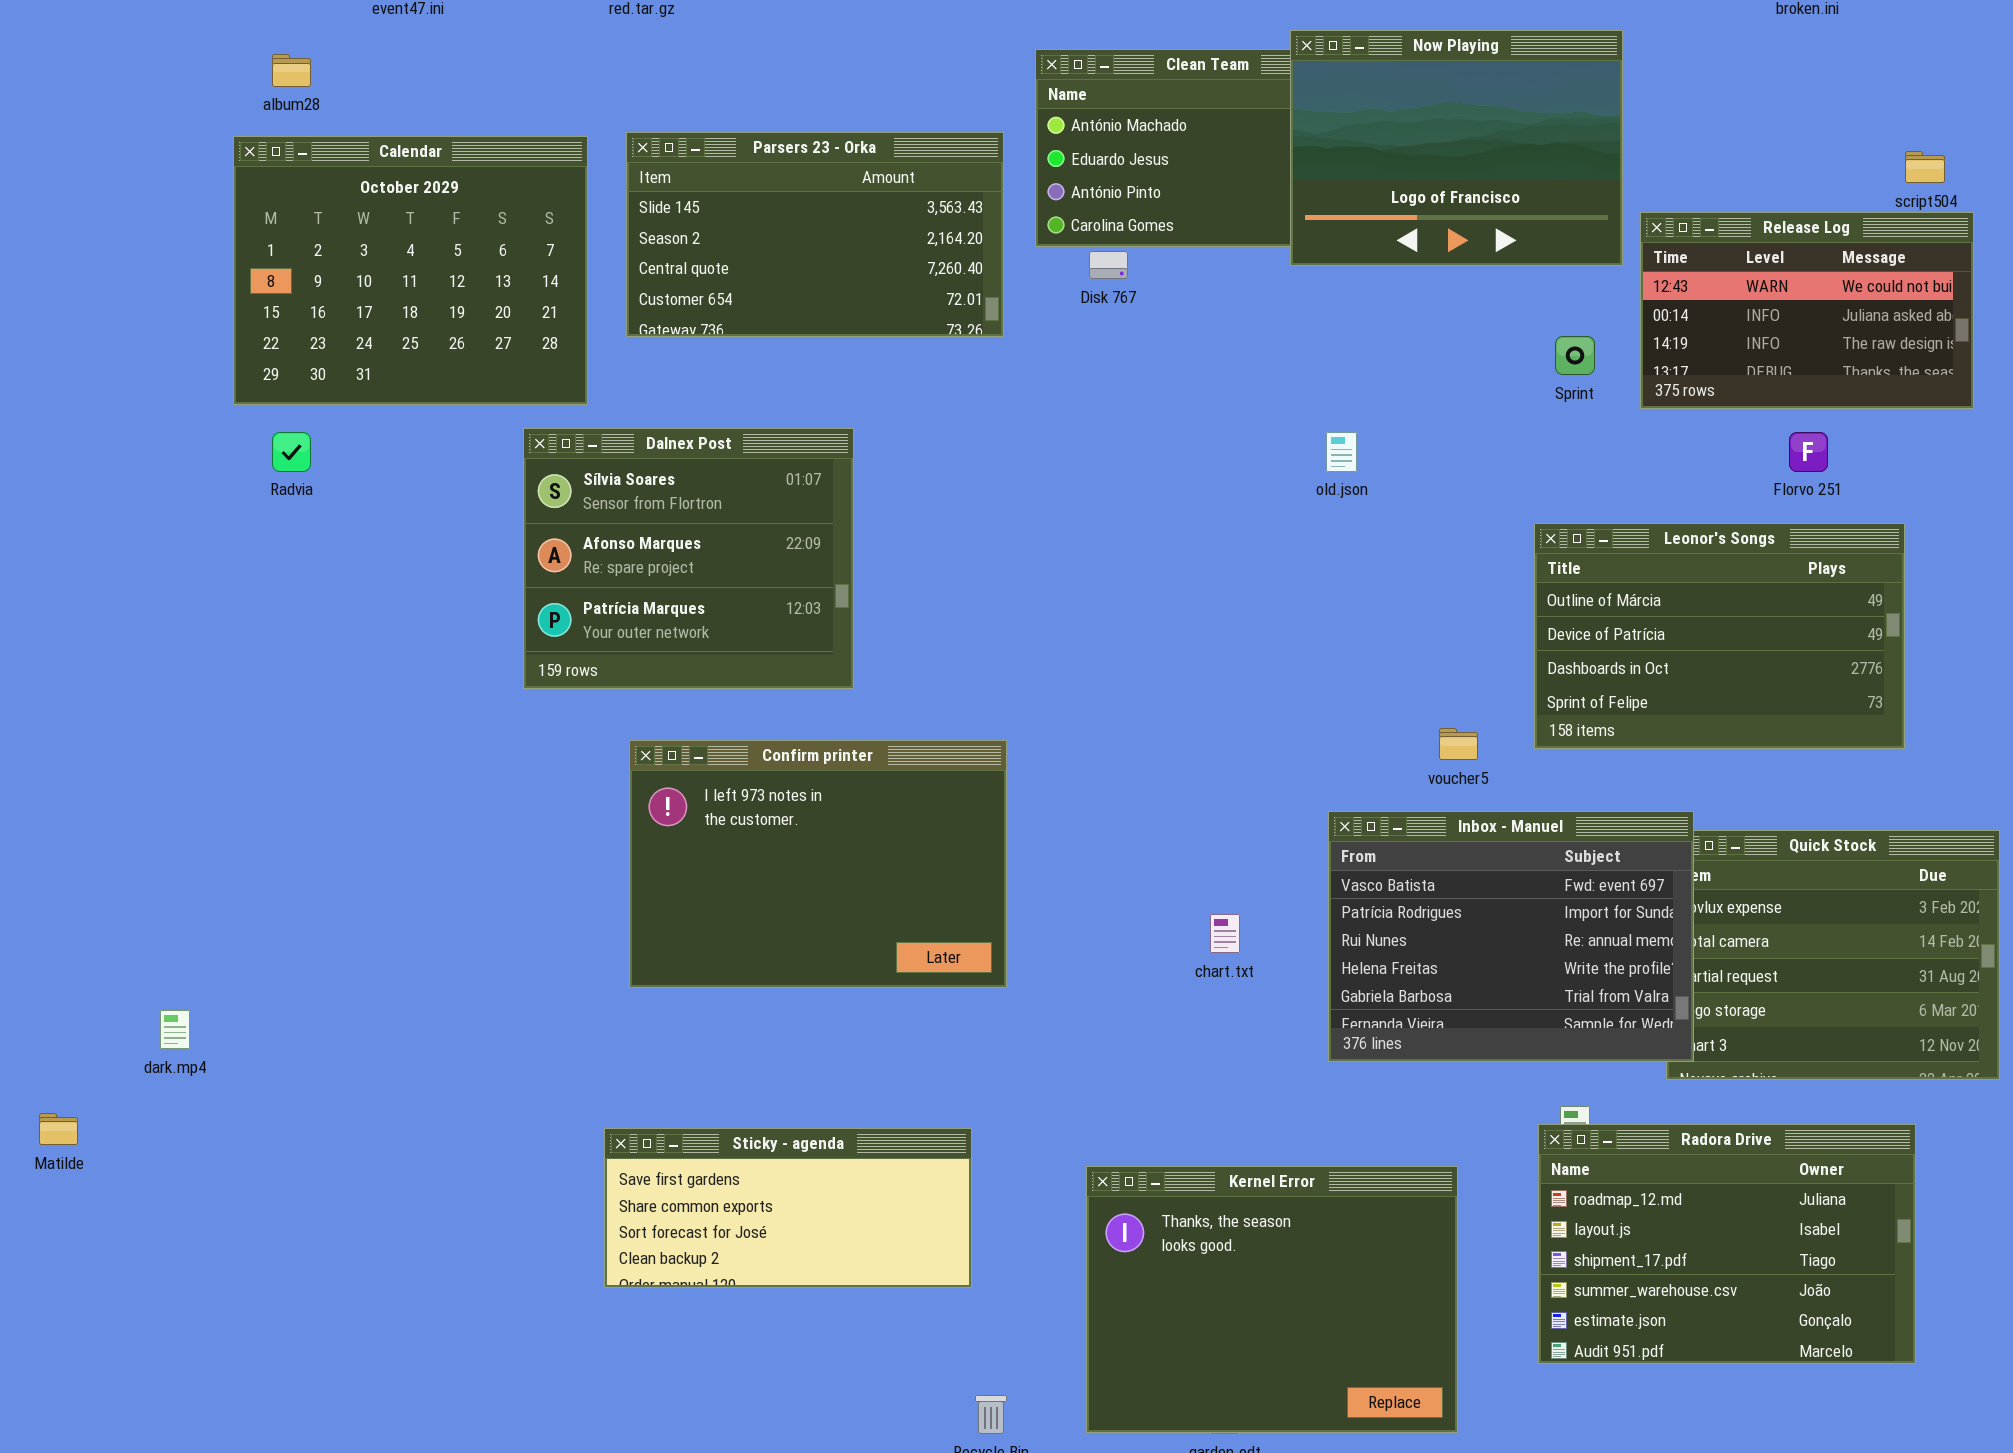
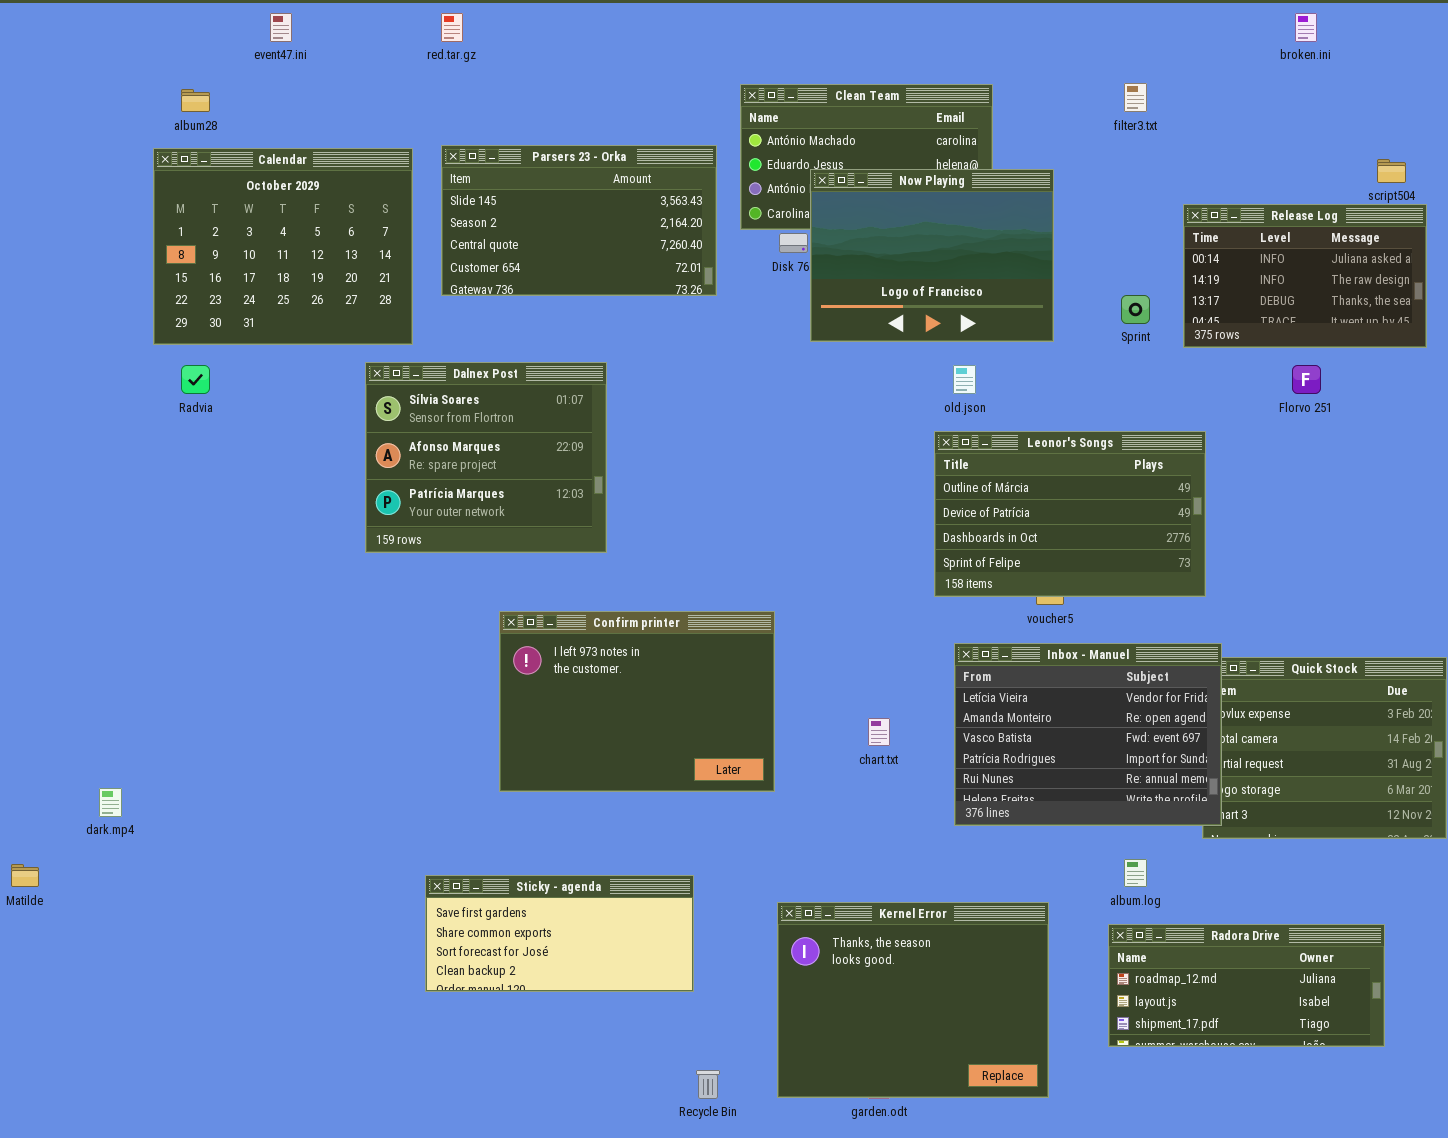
Now Playing: [1290,30,1623,266] -> [810,169,1054,342], moved
Release Log: [1640,212,1974,409] -> [1183,204,1427,348], scrolled down 1 row
Leonor's Songs: [1534,523,1905,749] -> [934,431,1206,597], moved
Confirm printer: [629,740,1007,988] -> [499,611,775,792], moved
Inbox - Manuel: [1328,811,1694,1062] -> [954,643,1222,826], scrolled up 2 rows
Radora Drive: [1538,1124,1916,1364] -> [1108,924,1385,1047], resized

